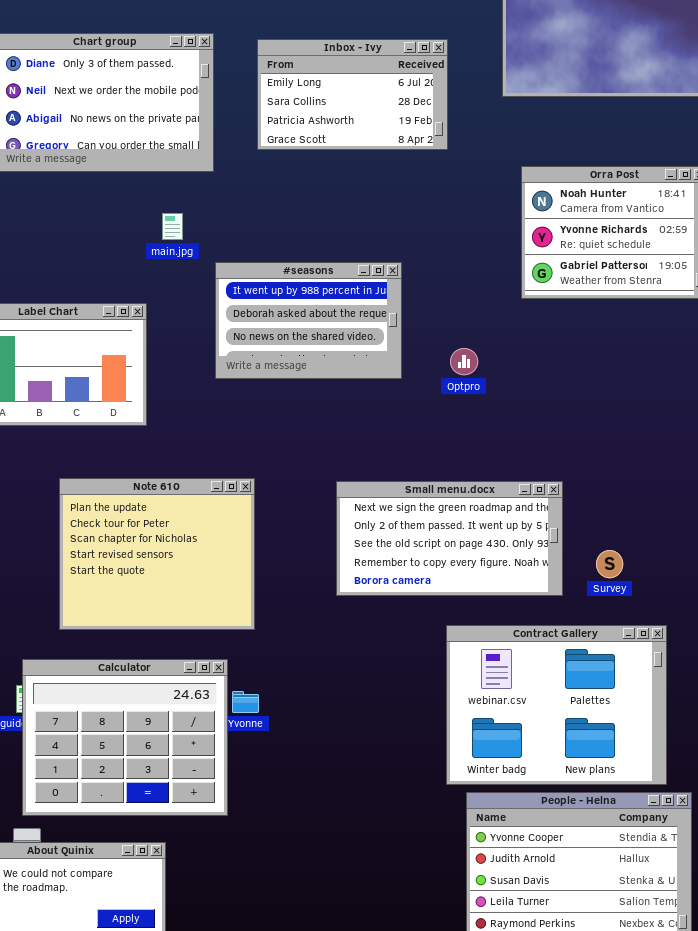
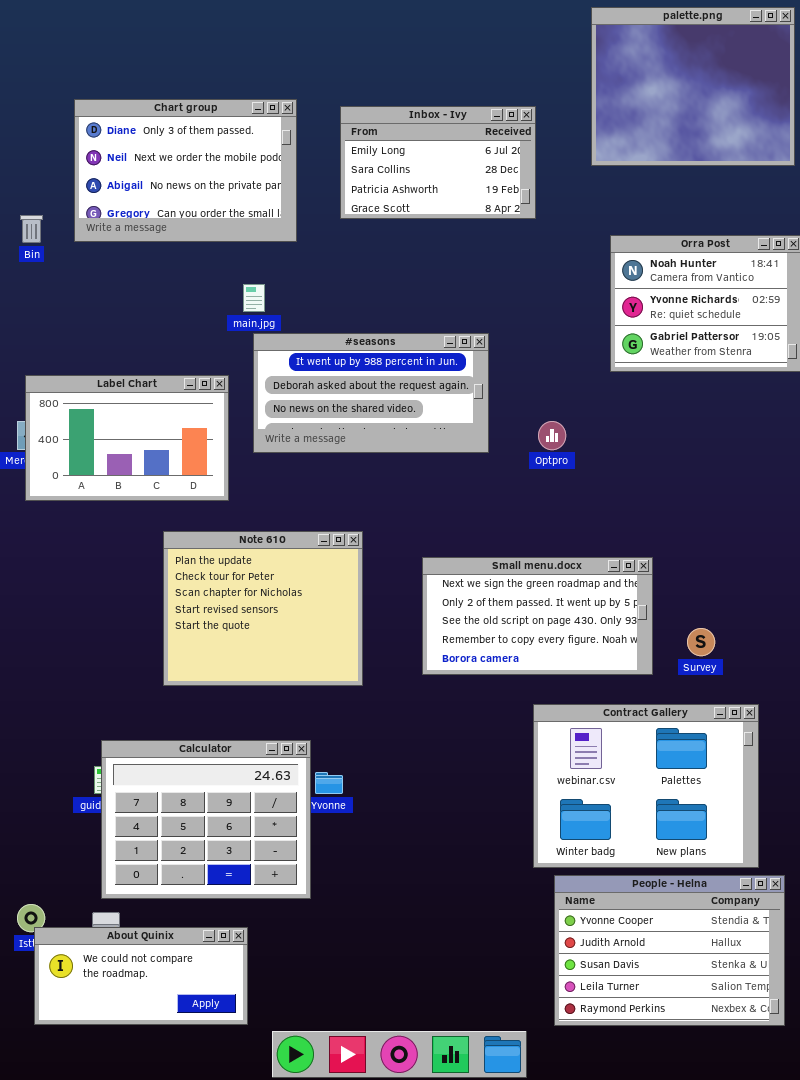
#seasons: [215,262,402,379] -> [253,333,489,453], resized
Note 610: [59,478,255,630] -> [163,531,363,686], moved

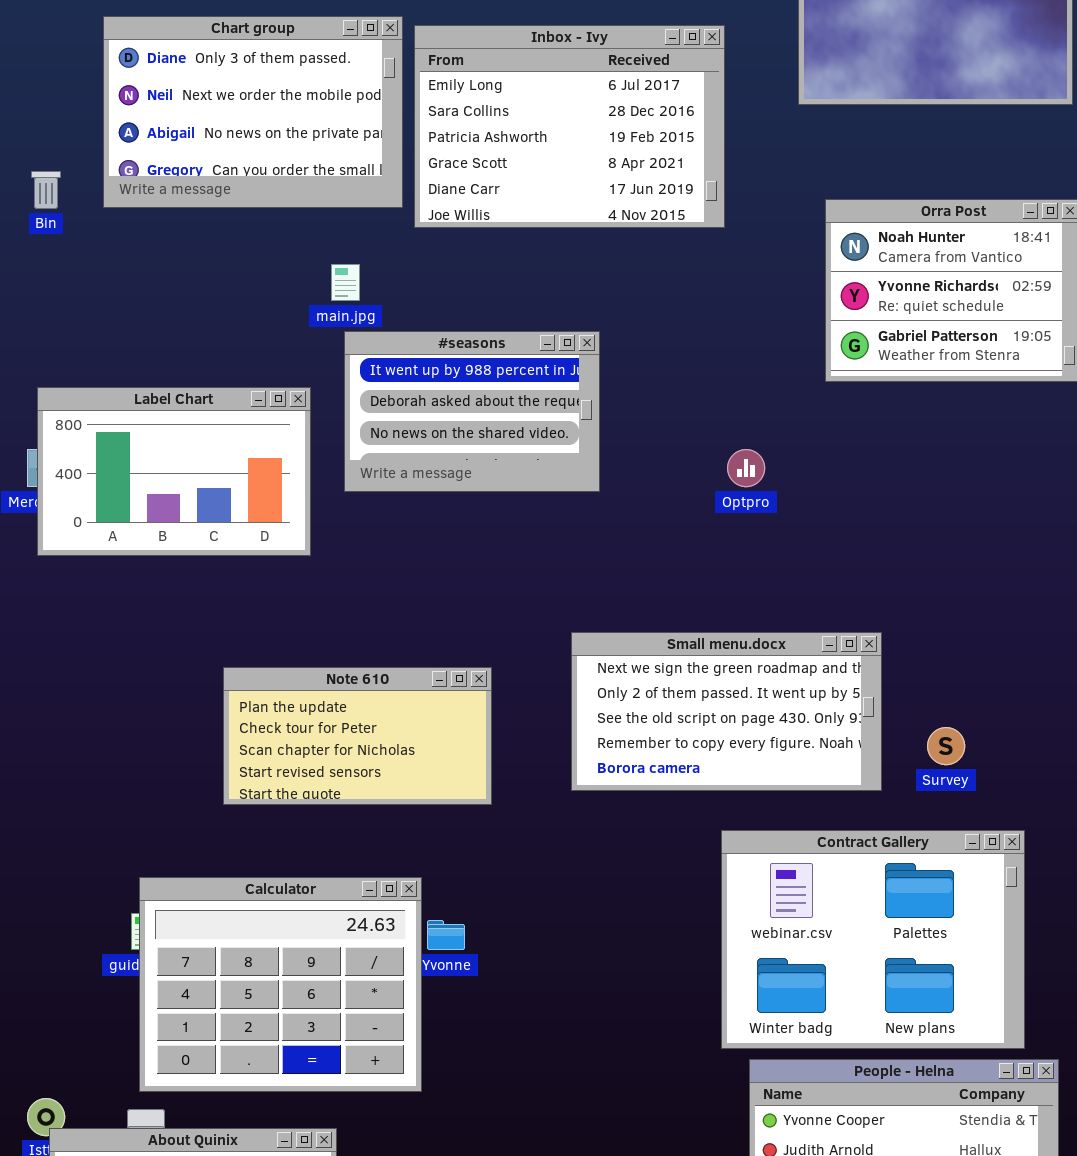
Inbox - Ivy: [340,106,536,219] -> [414,25,725,228], resized
#seasons: [253,333,489,453] -> [344,331,600,492], resized
Note 610: [163,531,363,686] -> [223,667,492,805], resized

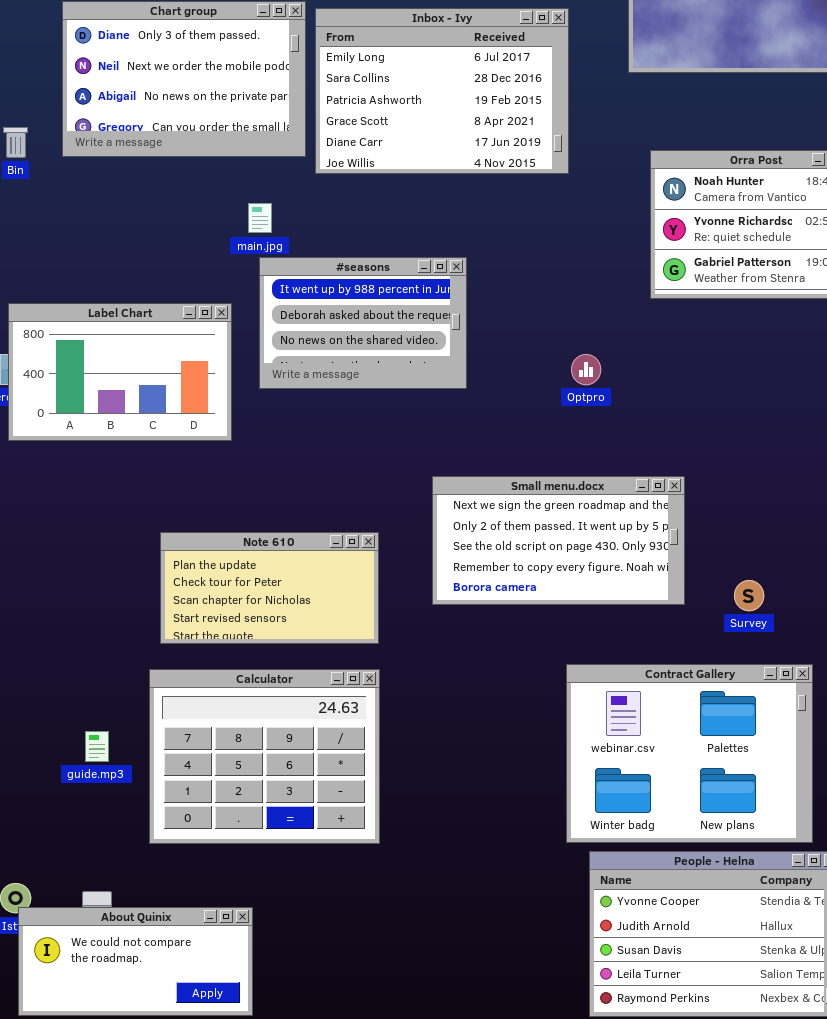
Small menu.docx: [571,632,882,791] -> [432,476,685,605], moved
Calculator: [139,877,422,1092] -> [149,669,380,844], moved

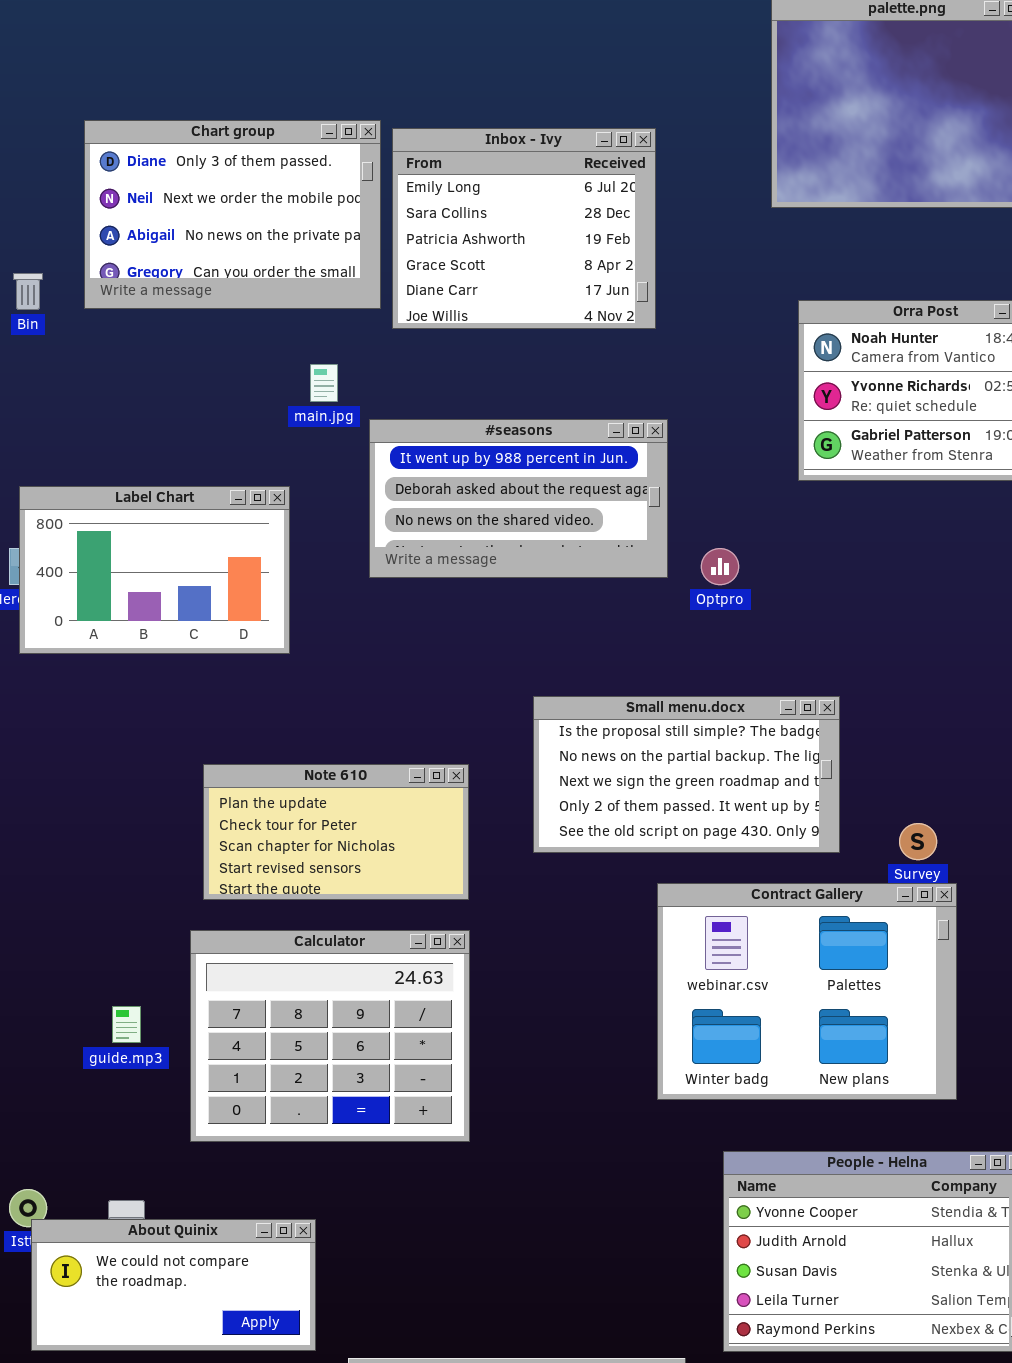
Inbox - Ivy: [315,8,569,174] -> [392,128,656,329], resized
#seasons: [259,257,467,389] -> [369,419,668,578], moved, resized
Small menu.docx: [432,476,685,605] -> [533,696,840,853], scrolled up 2 rows
Contract Gallery: [566,664,813,843] -> [657,883,957,1100], moved

